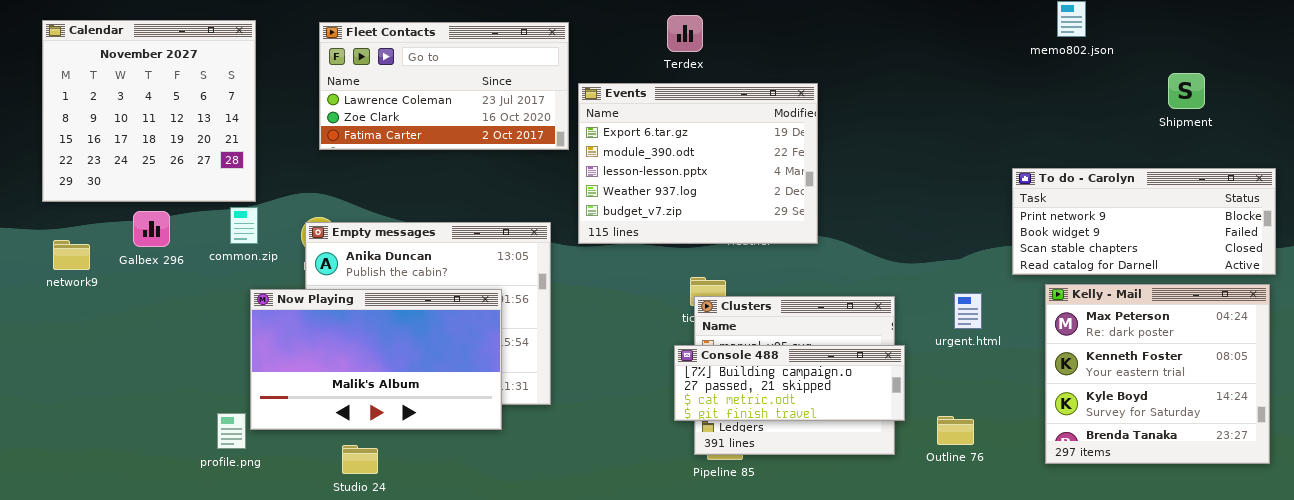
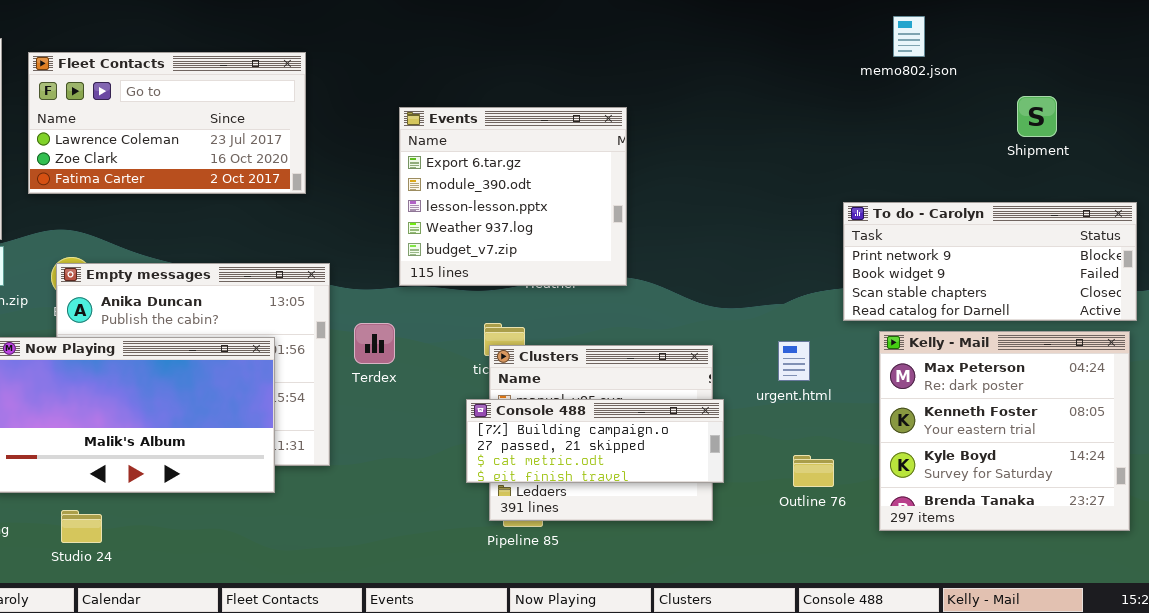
Terdex: [667,15,703,52] -> [354,323,395,364], moved
Fleet Contacts: [319,22,569,150] -> [28,52,306,194], moved
Events: [578,83,818,244] -> [399,107,627,286], resized
Outline 76: [937,416,974,445] -> [793,455,834,487], moved
Studio 24: [342,445,378,474] -> [61,510,102,543], moved

